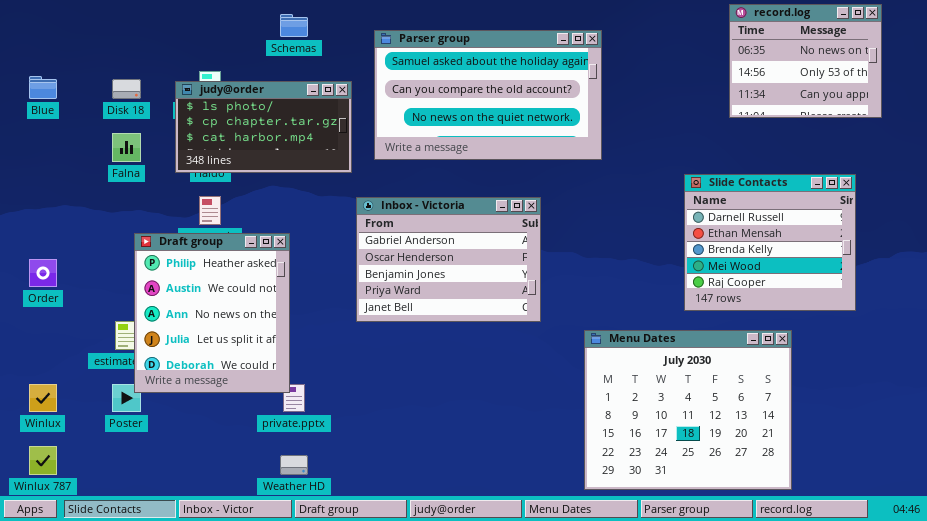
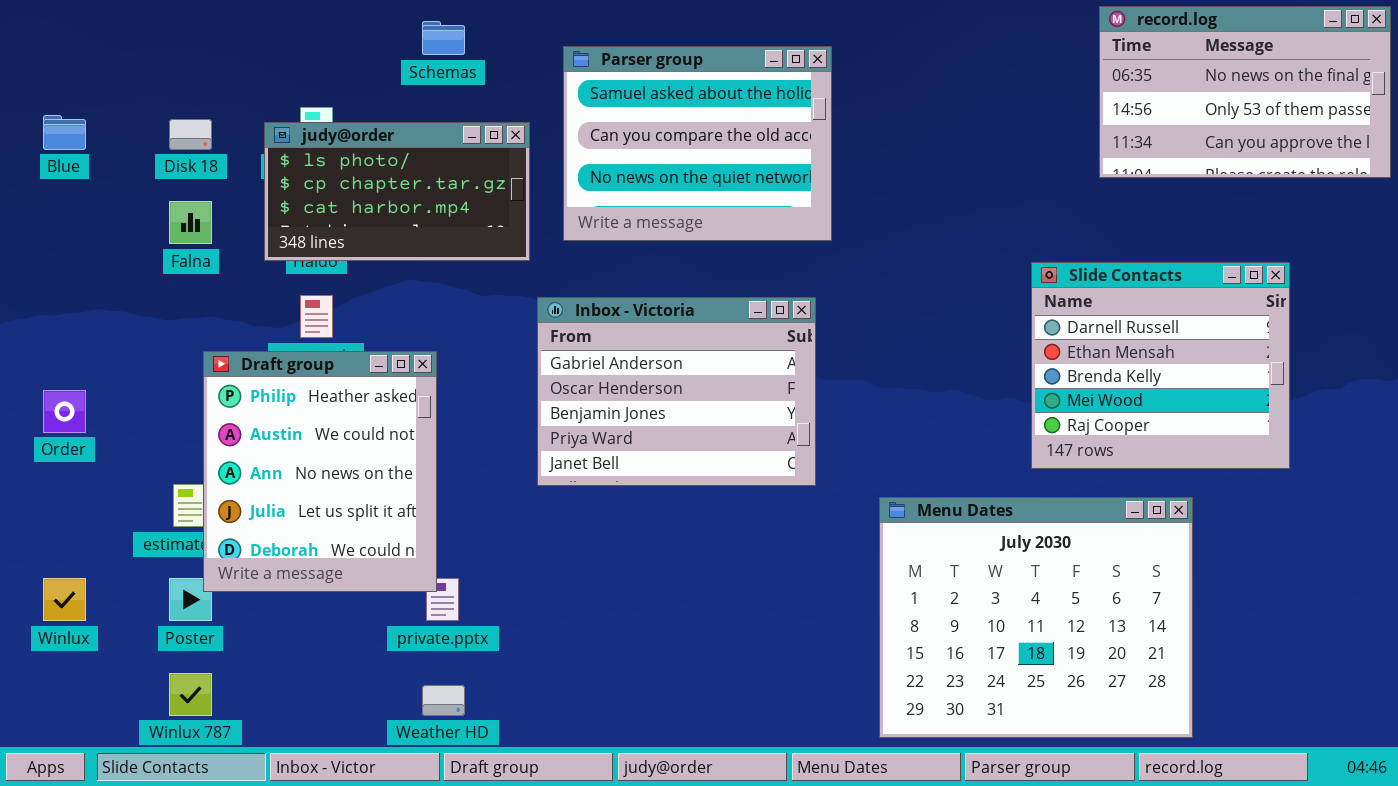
record.log: [729,4,882,118] -> [1099,6,1391,178], resized
Parser group: [374,30,602,160] -> [563,46,832,241], resized
Winlux 787: [29,446,57,475] -> [169,673,212,716], moved

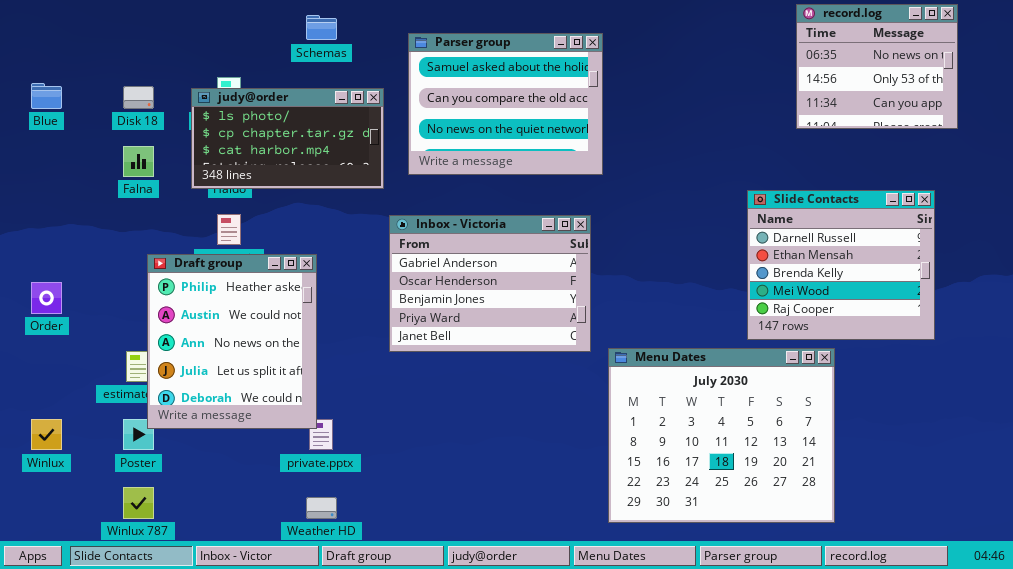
record.log: [1099,6,1391,178] -> [796,4,958,129], resized
Menu Dates: [879,497,1193,738] -> [608,348,835,523], moved

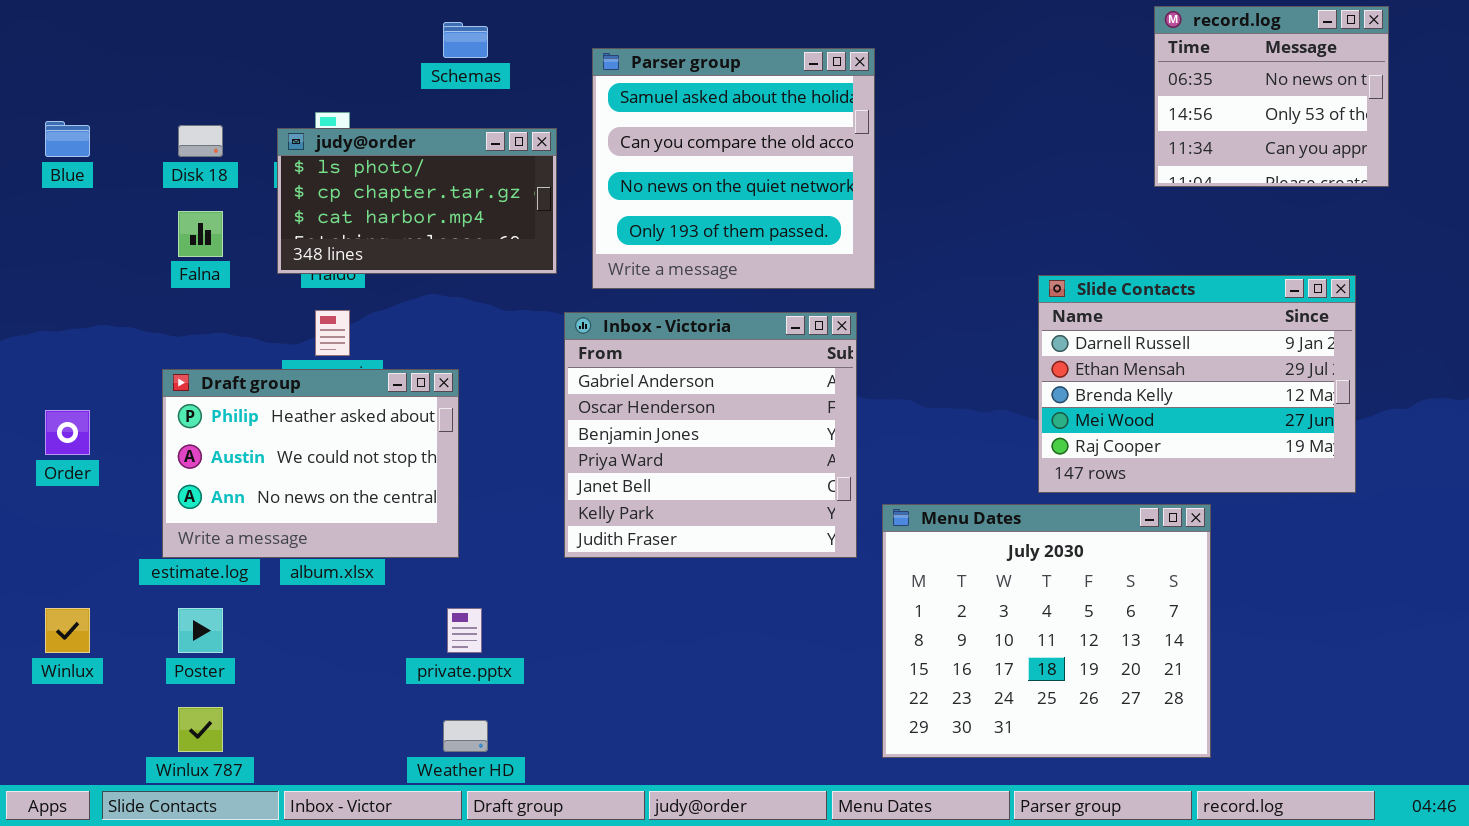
Parser group: [408,33,603,175] -> [592,48,875,289], resized
Slide Contacts: [747,190,935,340] -> [1038,275,1356,493], resized
Inbox - Victoria: [389,215,591,352] -> [564,312,857,558], resized
Draft group: [147,254,317,429] -> [162,369,459,558], resized

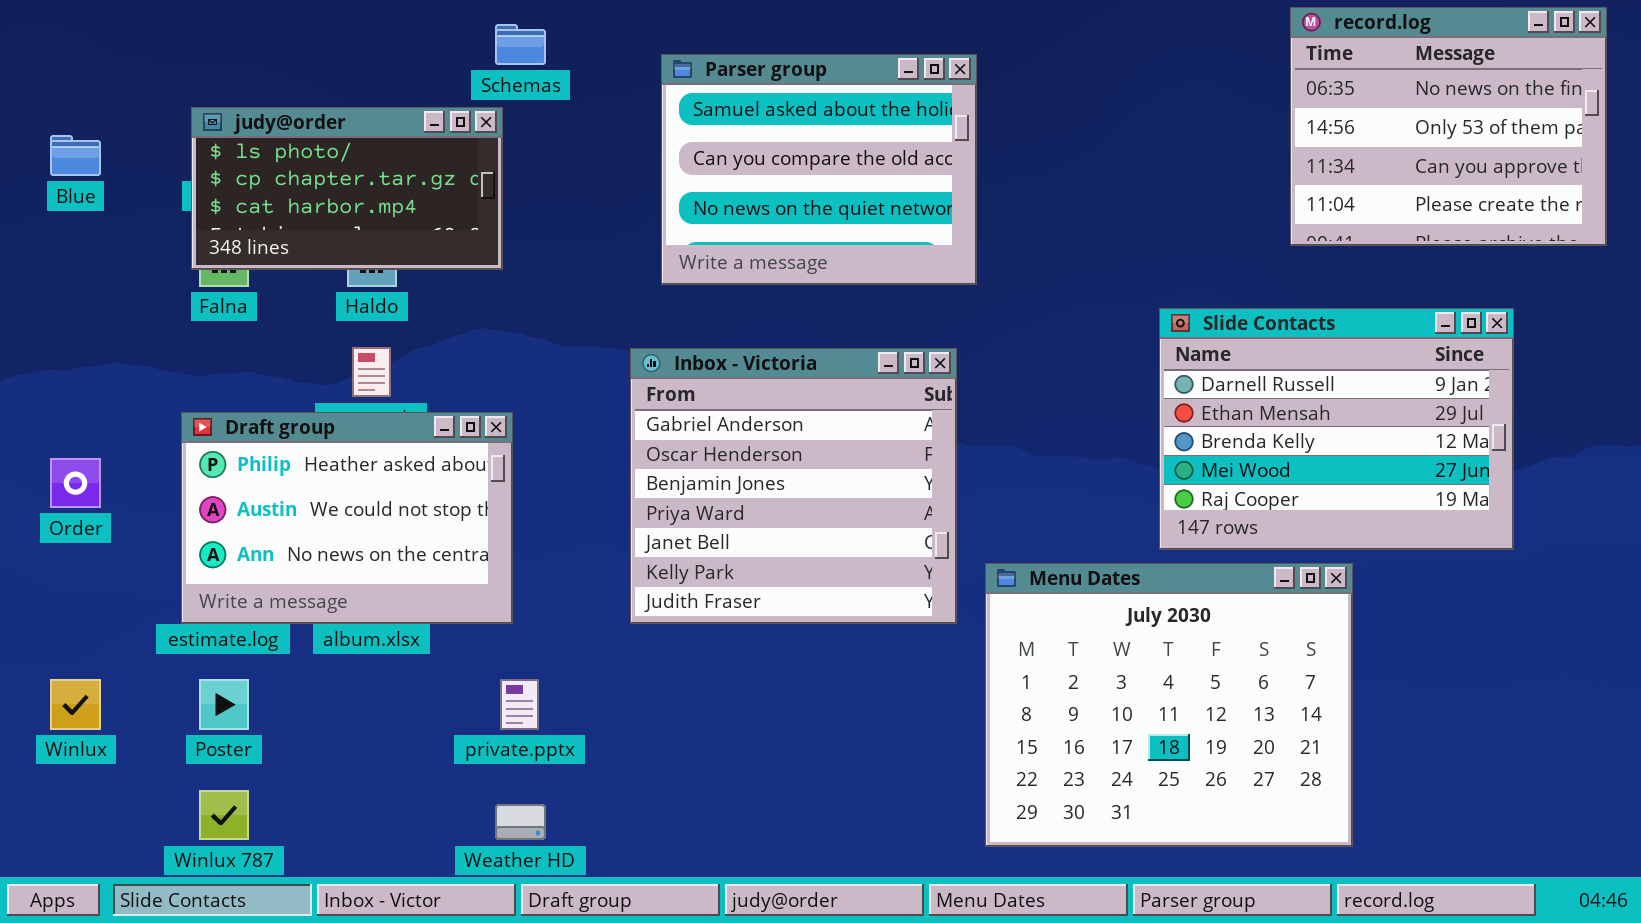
record.log: [1154,6,1389,187] -> [1290,7,1607,246], resized
Parser group: [592,48,875,289] -> [661,54,977,285], resized
judy@order: [277,128,557,274] -> [191,107,503,270], moved

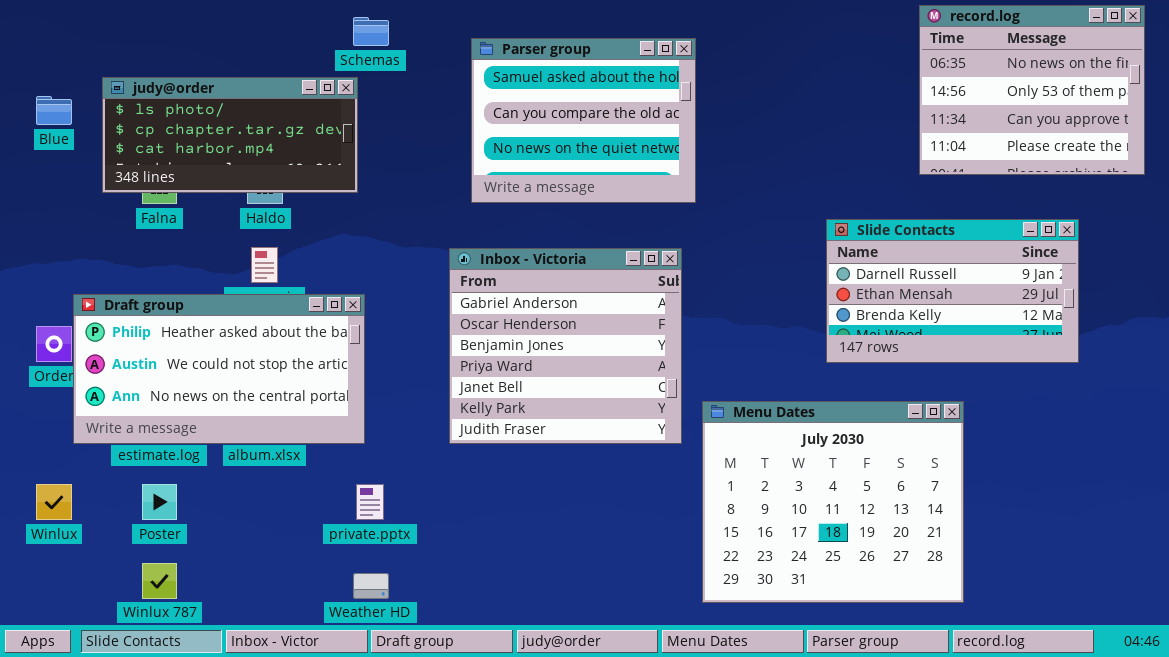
judy@order: [191,107,503,270] -> [102,77,358,193], resized
Slide Contacts: [1159,308,1514,550] -> [826,219,1079,363], resized
Draft group: [181,412,513,624] -> [73,294,365,444], resized

